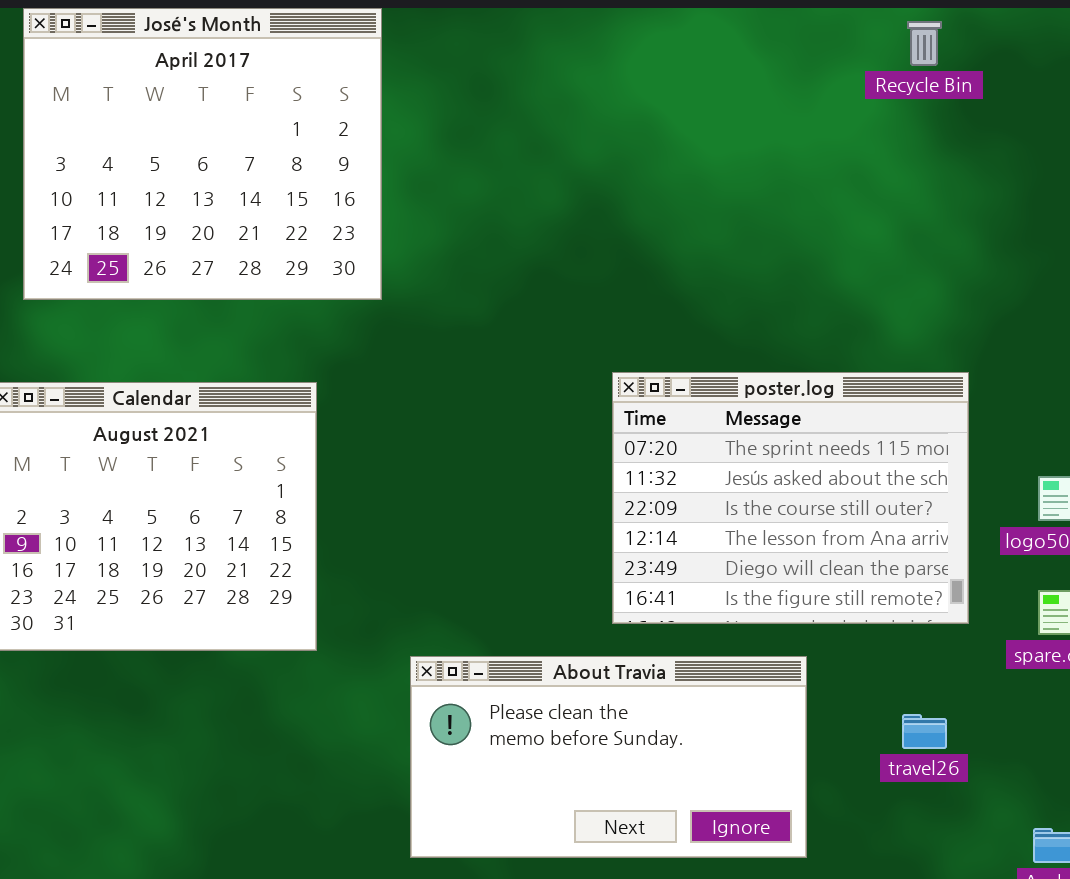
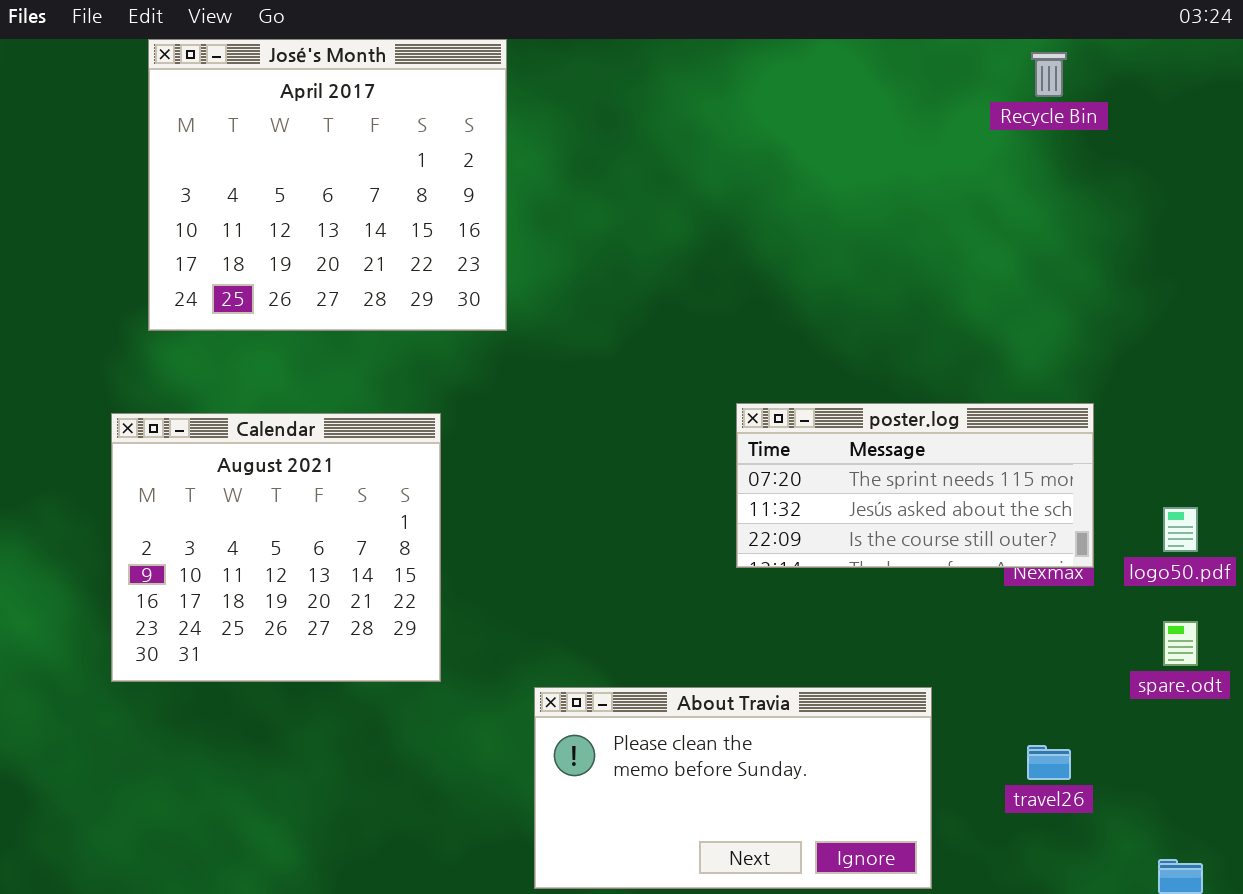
poster.log: [612,372,969,624] -> [736,403,1094,568], resized

